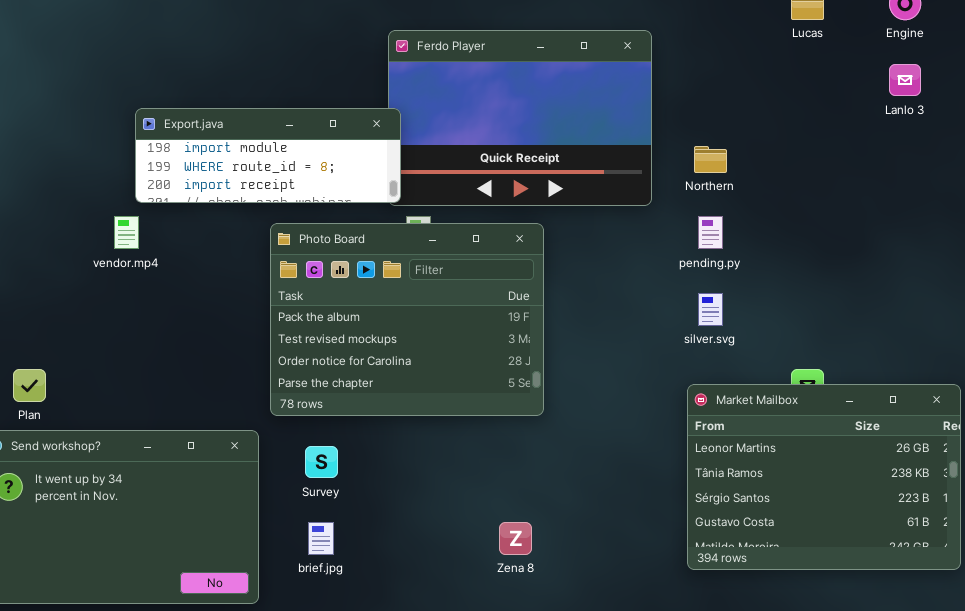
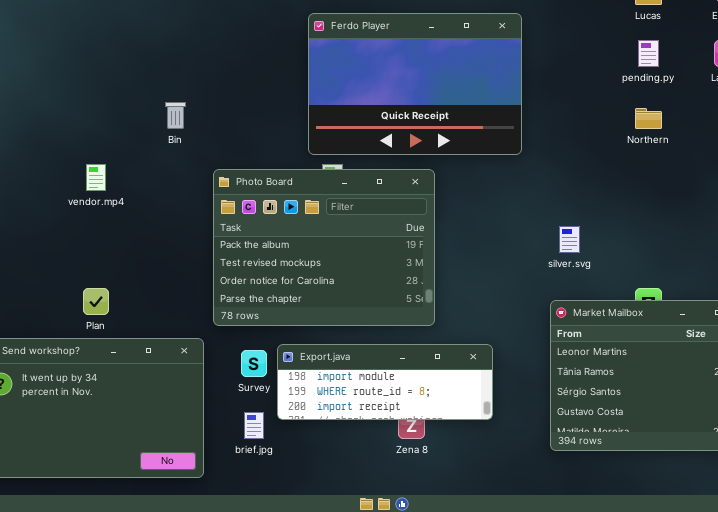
Export.java: [135,108,401,203] -> [277,344,493,420], moved
Northern: [694,146,727,173] -> [635,108,662,129], moved
pending.py: [698,216,723,249] -> [638,40,659,67], moved
Plan: [13,369,46,402] -> [83,288,109,315], moved

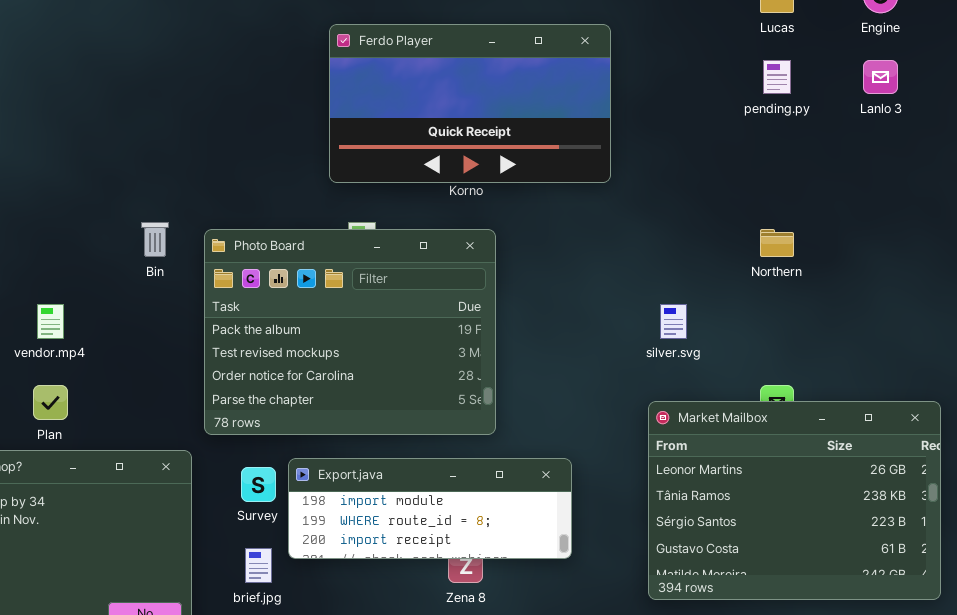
Ferdo Player: [308,13,522,155] -> [329,24,611,183], resized
Bin: [165,102,186,129] -> [141,222,169,257], moved
Northern: [635,108,662,129] -> [760,229,794,257], moved
vendor.mp4: [86,164,106,191] -> [37,304,64,339], moved

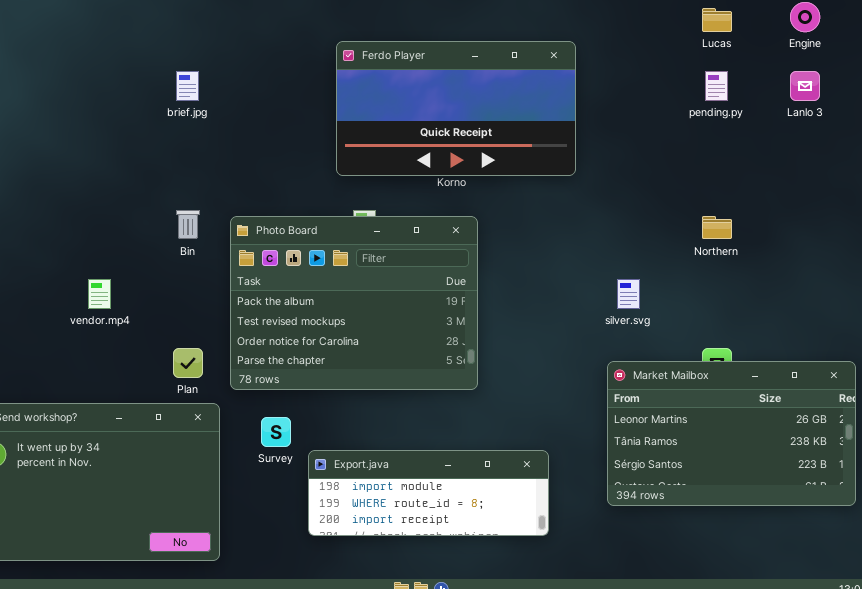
Plan: [33,385,68,420] -> [173,348,203,378], moved
Market Mailbox: [648,401,941,600] -> [607,361,856,506], resized
Export.java: [288,458,572,559] -> [308,450,549,536], moved
brief.jpg: [245,548,272,583] -> [176,71,199,101], moved

